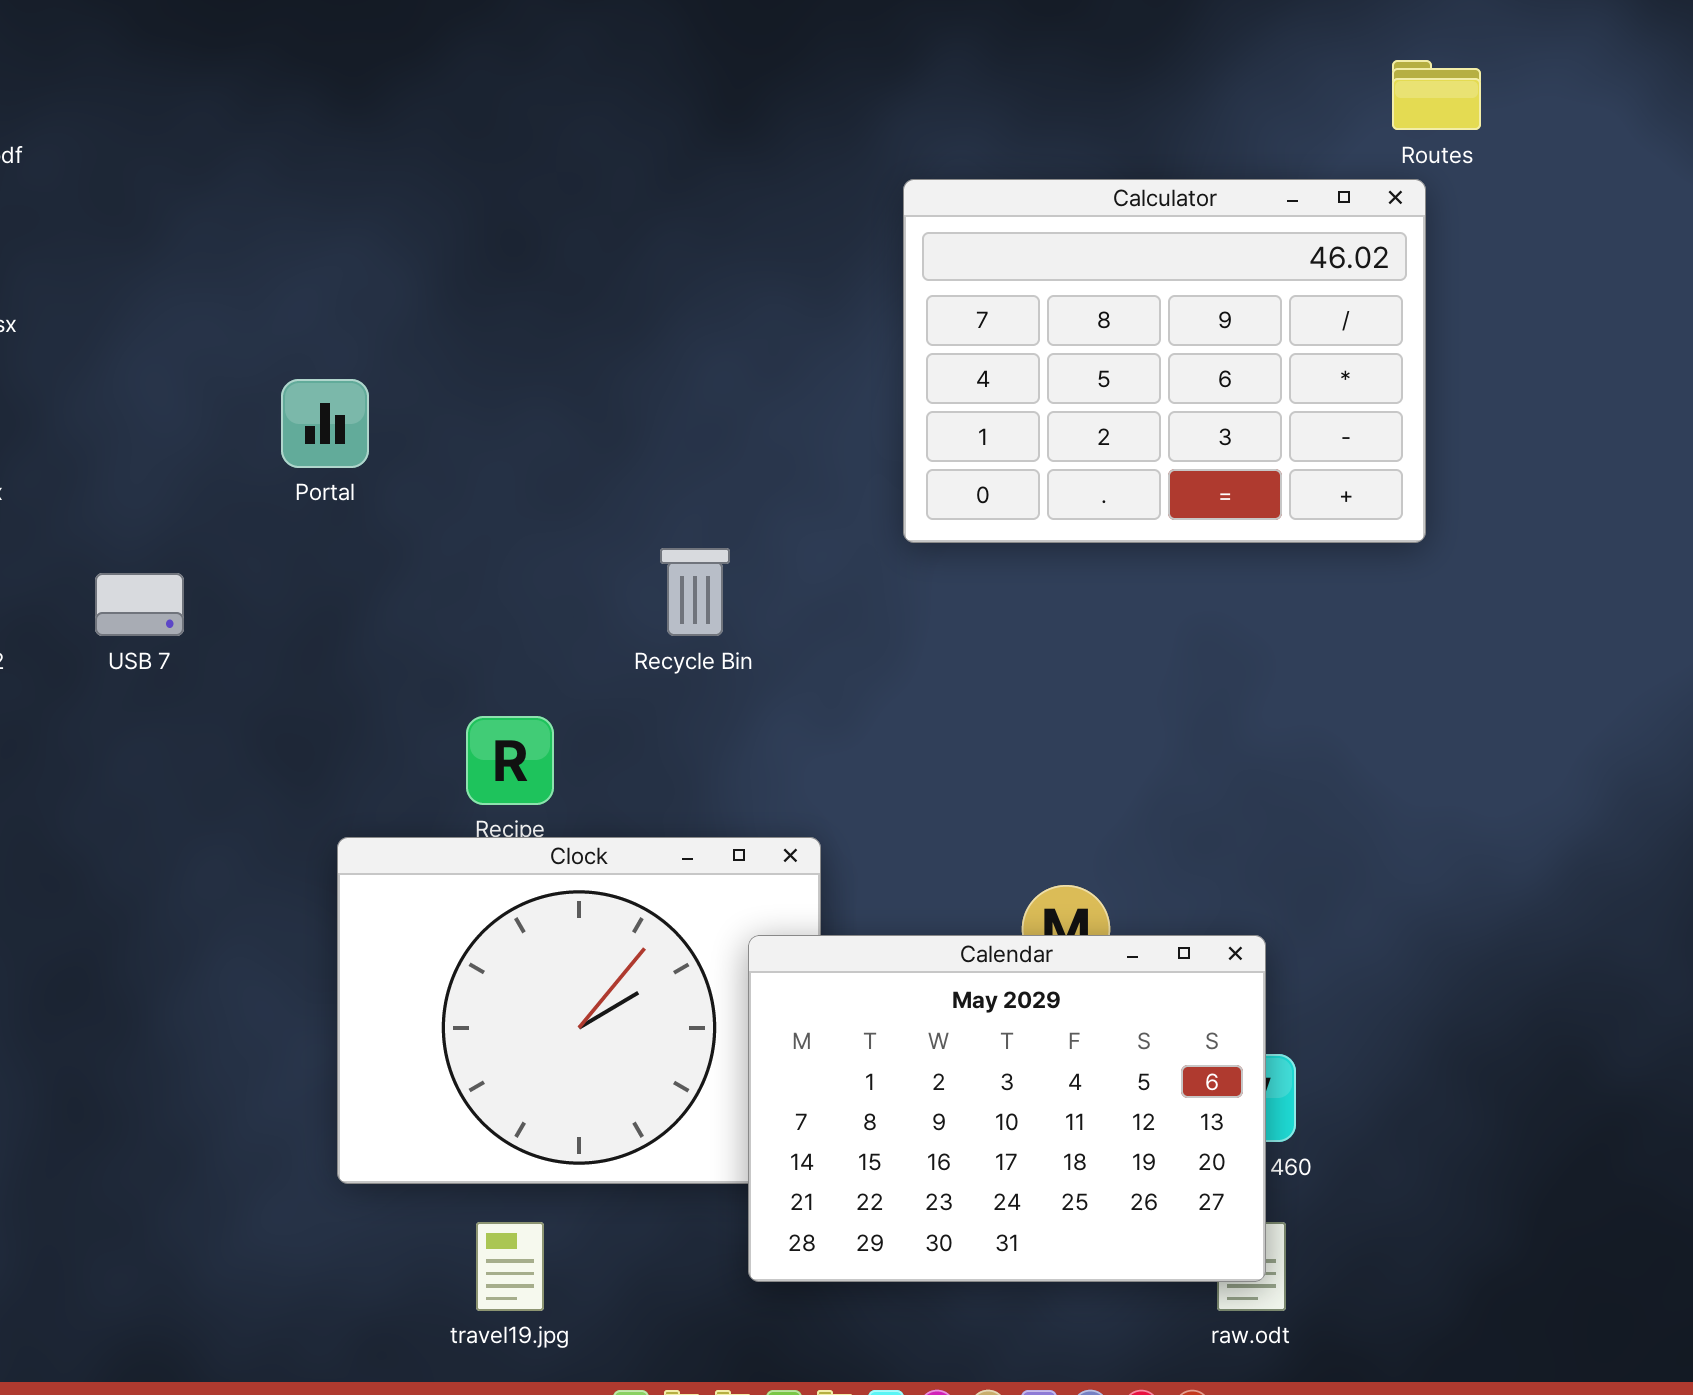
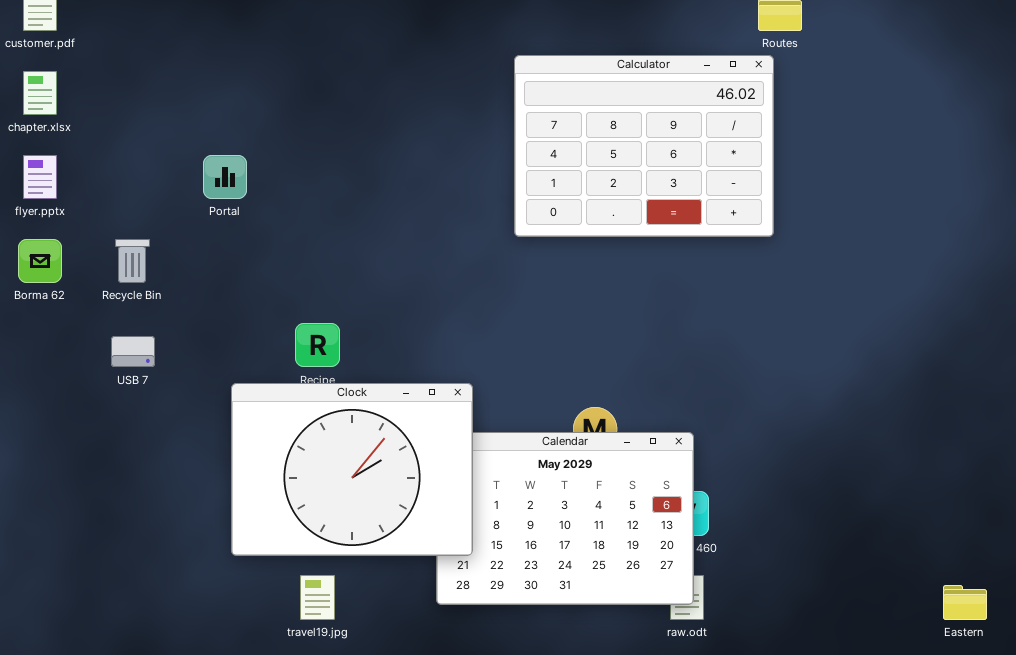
Recycle Bin: [660,548,730,636] -> [115,239,150,283], moved
USB 7: [95,573,184,636] -> [111,336,155,367], moved
Clock: [337,837,821,1184] -> [231,383,473,556], raised

